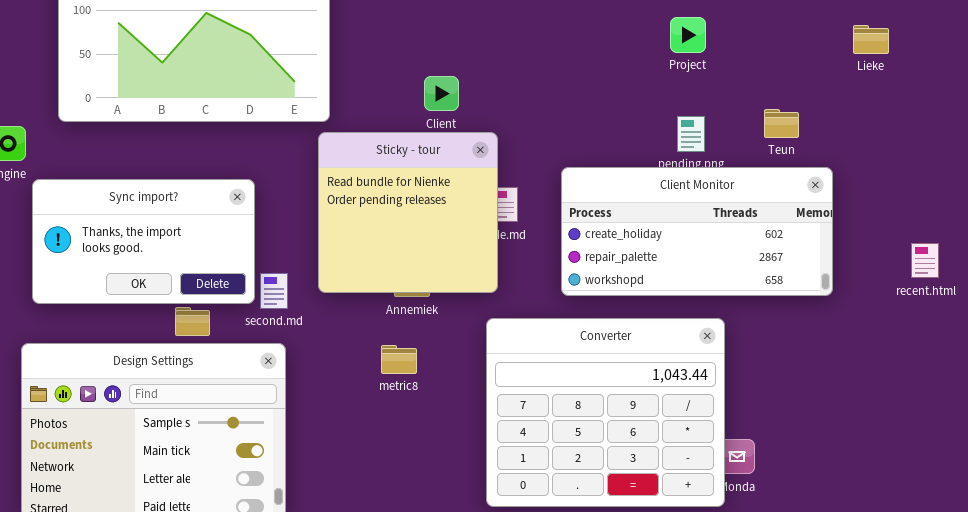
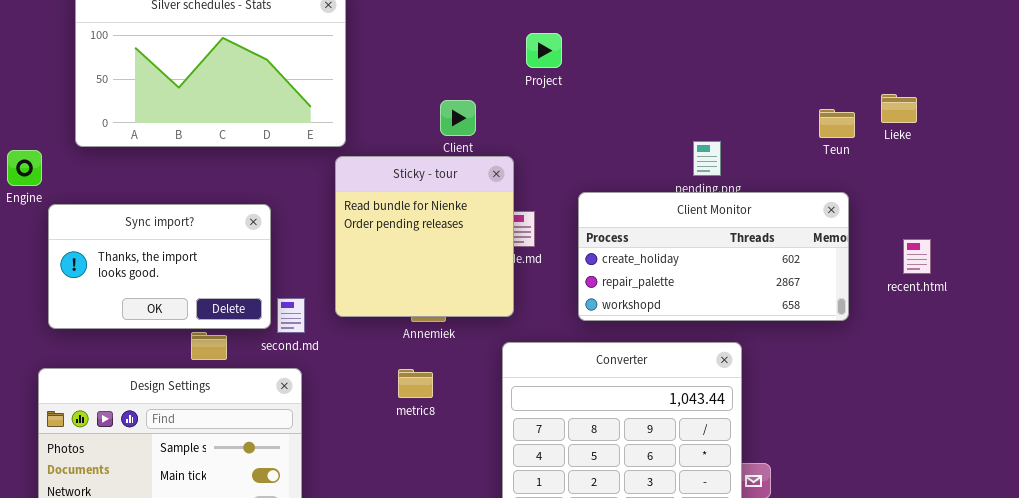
Project: [670,17,706,53] -> [526,33,562,68], moved
Lieke: [853,25,889,54] -> [881,94,917,123], moved
Teun: [764,109,799,138] -> [819,109,855,138], moved
recent.html: [911,243,939,278] -> [903,239,931,274], moved

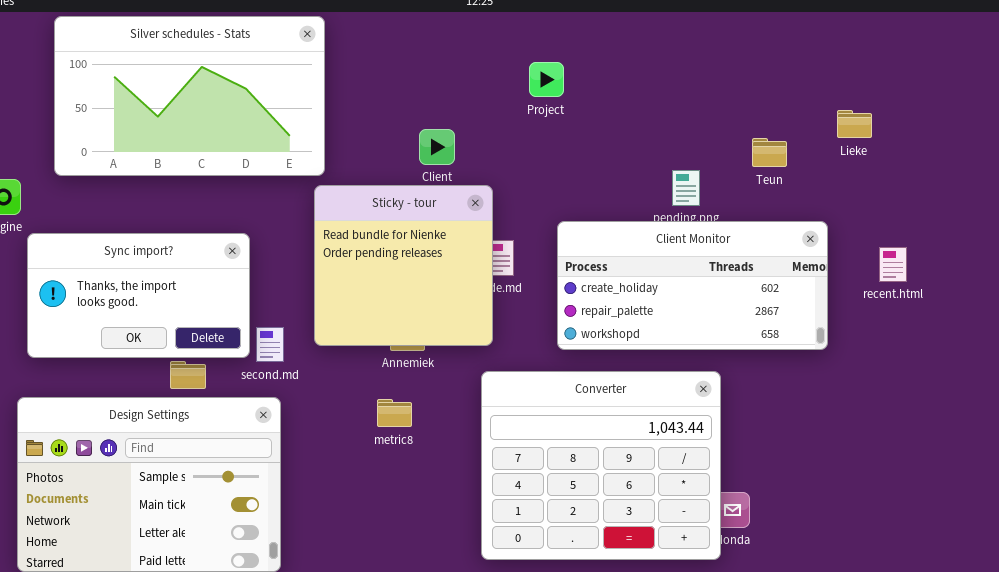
Project: [526,33,562,68] -> [529,62,564,97], moved
Lieke: [881,94,917,123] -> [837,110,872,138], moved
Teun: [819,109,855,138] -> [752,138,787,167], moved
recent.html: [903,239,931,274] -> [879,247,907,282], moved

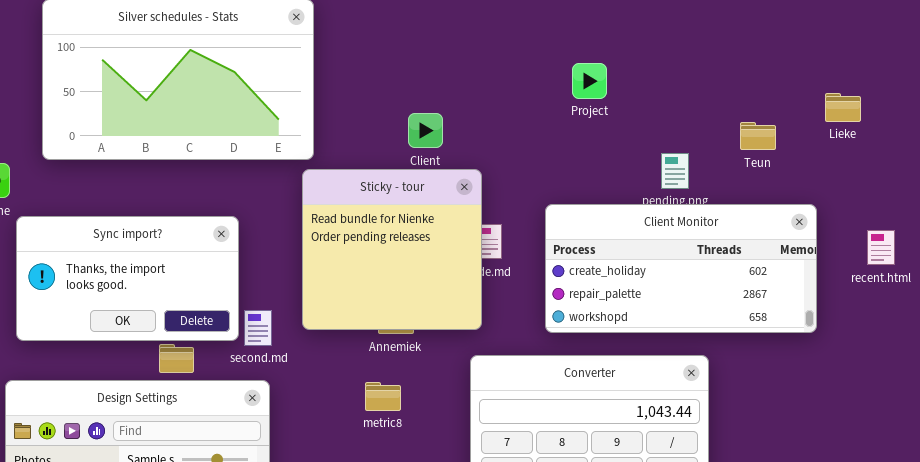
Project: [529,62,564,97] -> [572,63,607,99], moved

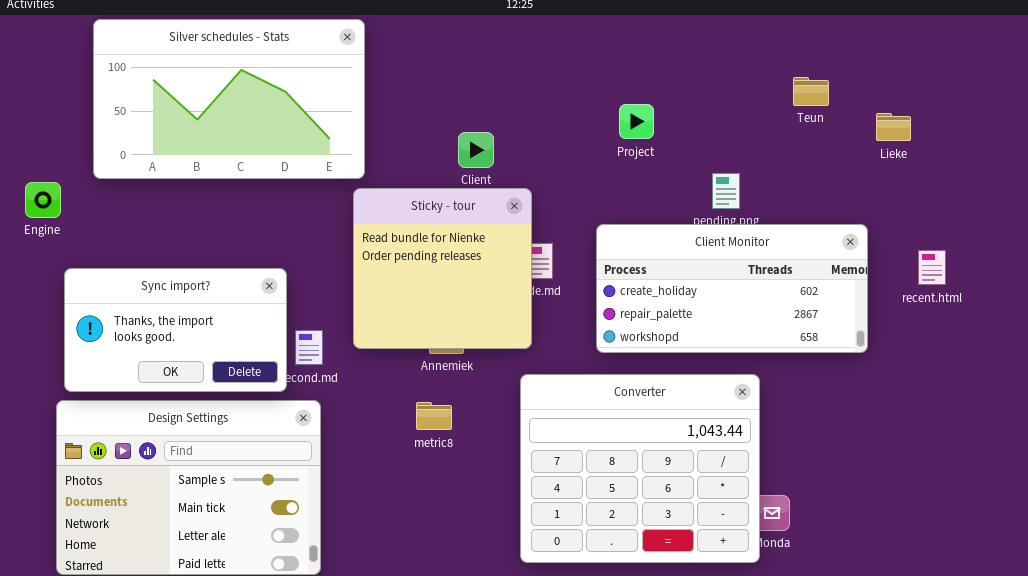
Project: [572,63,607,99] -> [619,104,654,139], moved
Teun: [740,122,776,150] -> [793,77,829,106], moved
Sync import?: [16,216,239,341] -> [64,268,287,392], moved

